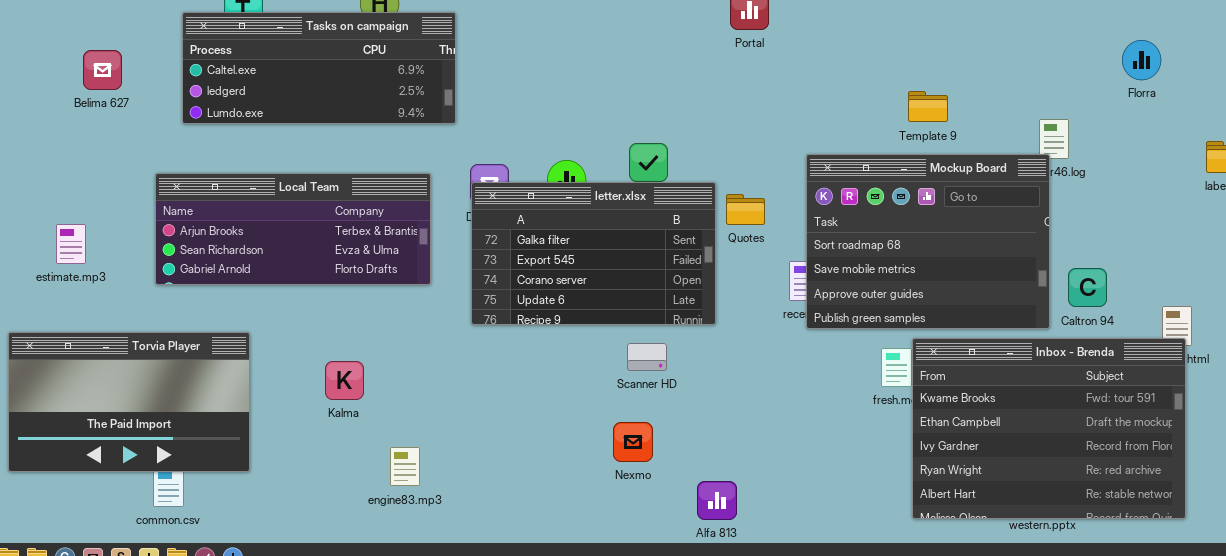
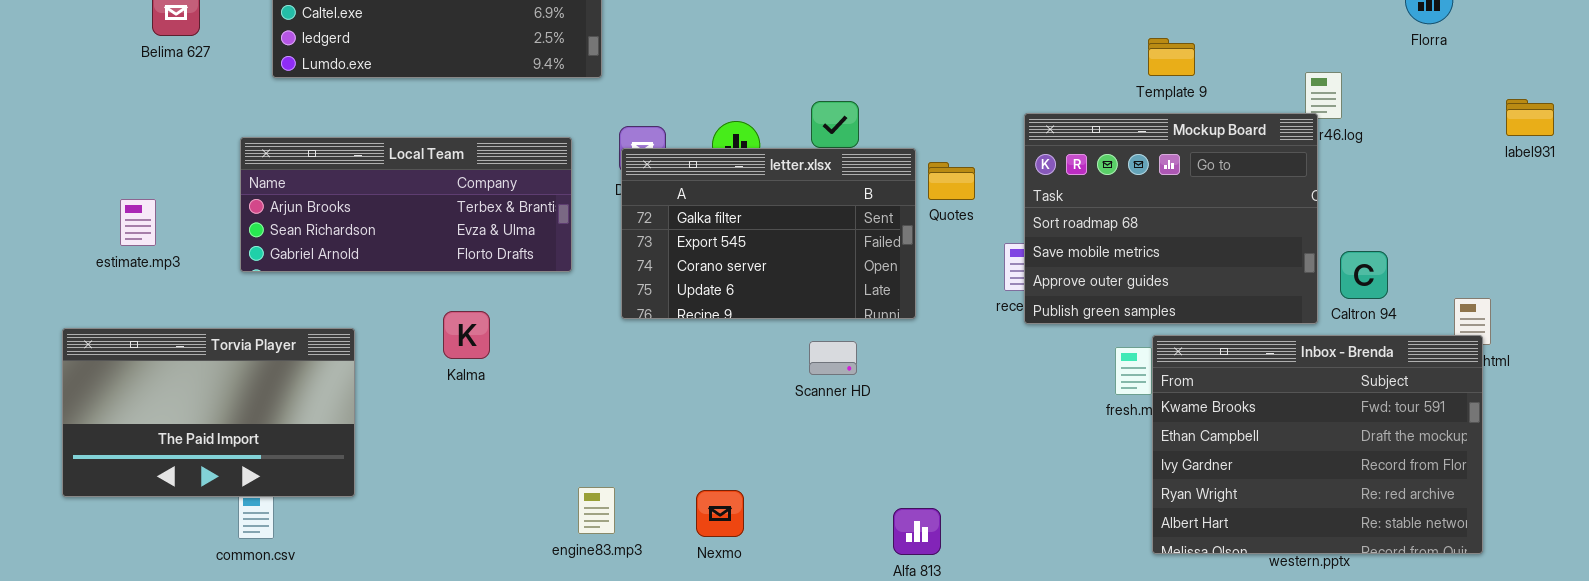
Kalma: [325,361,364,400] -> [443,311,490,359], moved
Nexmo: [613,422,653,462] -> [696,490,744,537], moved
engine83.mp3: [390,447,420,486] -> [578,487,615,534], moved

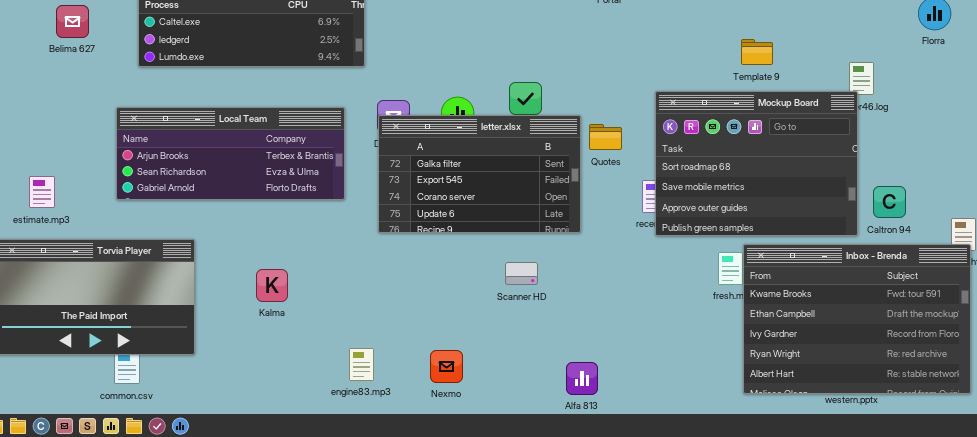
estimate.mp3: [120,199,156,246] -> [29,176,55,208], moved
Kalma: [443,311,490,359] -> [256,269,288,302], moved
Scanner HD: [809,341,857,375] -> [505,262,538,285], moved

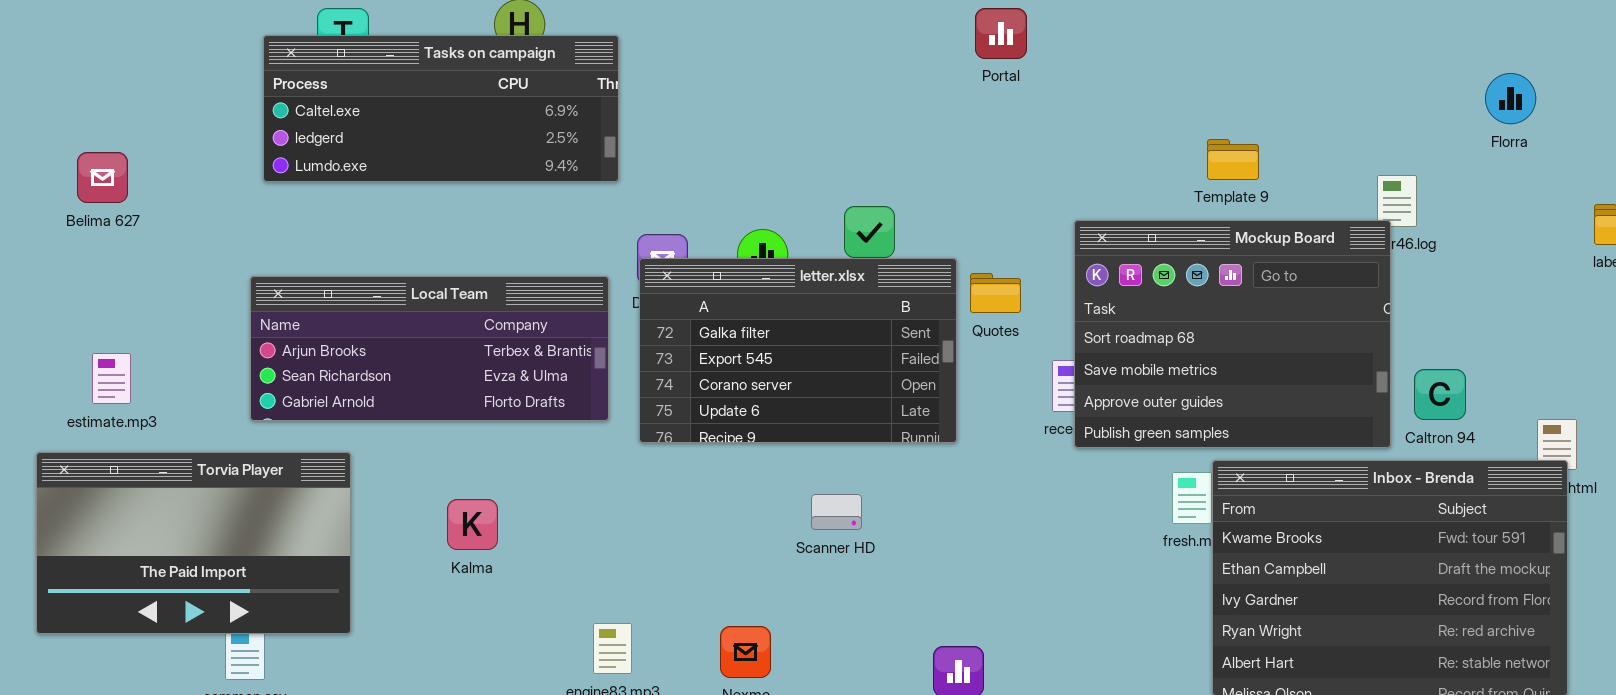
Belima 627: [56,5,89,38] -> [77,152,128,203], moved
Local Team: [116,107,345,200] -> [250,276,609,421], moved
Scanner HD: [505,262,538,285] -> [811,494,862,530], moved

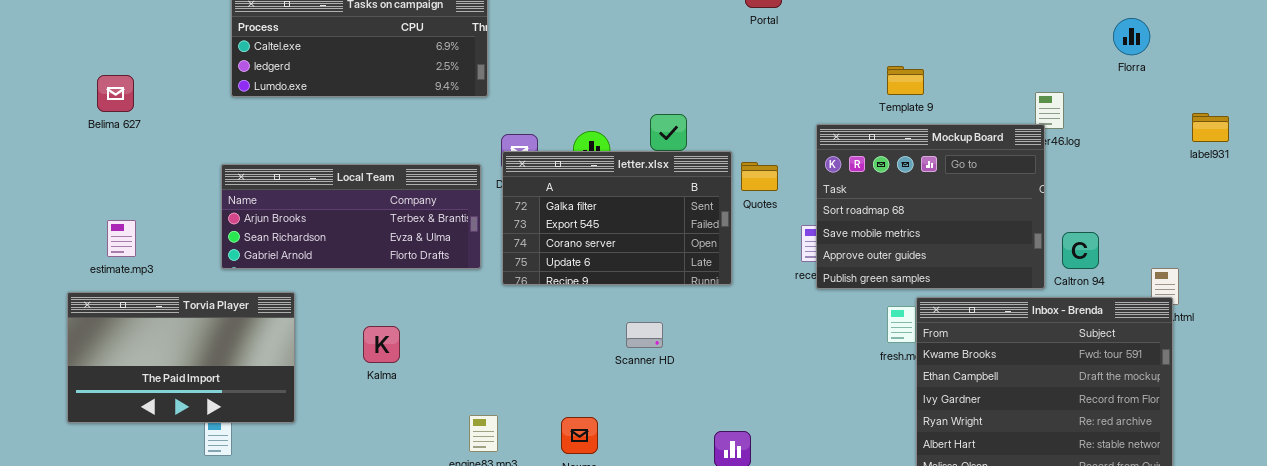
Template 9: [1207,139,1259,180] -> [887,66,924,95], moved

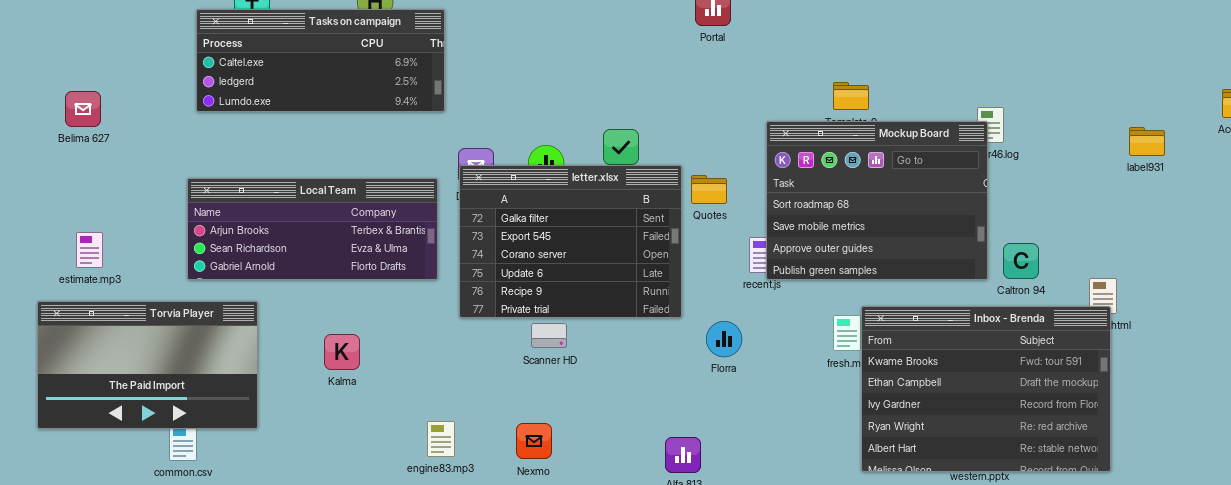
Florra: [1113,18,1150,55] -> [706,321,742,357], moved
Mockup Board: [816,124,1045,289] -> [766,121,988,280], moved
letter.xlsx: [502,151,732,285] -> [459,165,682,318], resized
Scanner HD: [626,322,663,348] -> [531,323,567,348], moved

